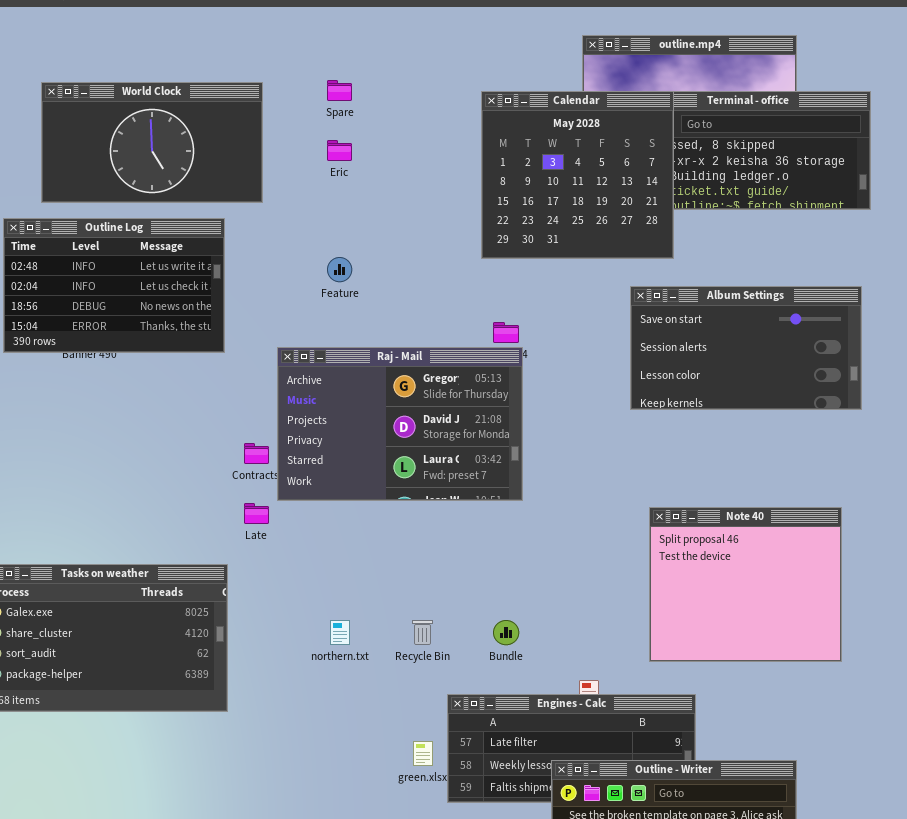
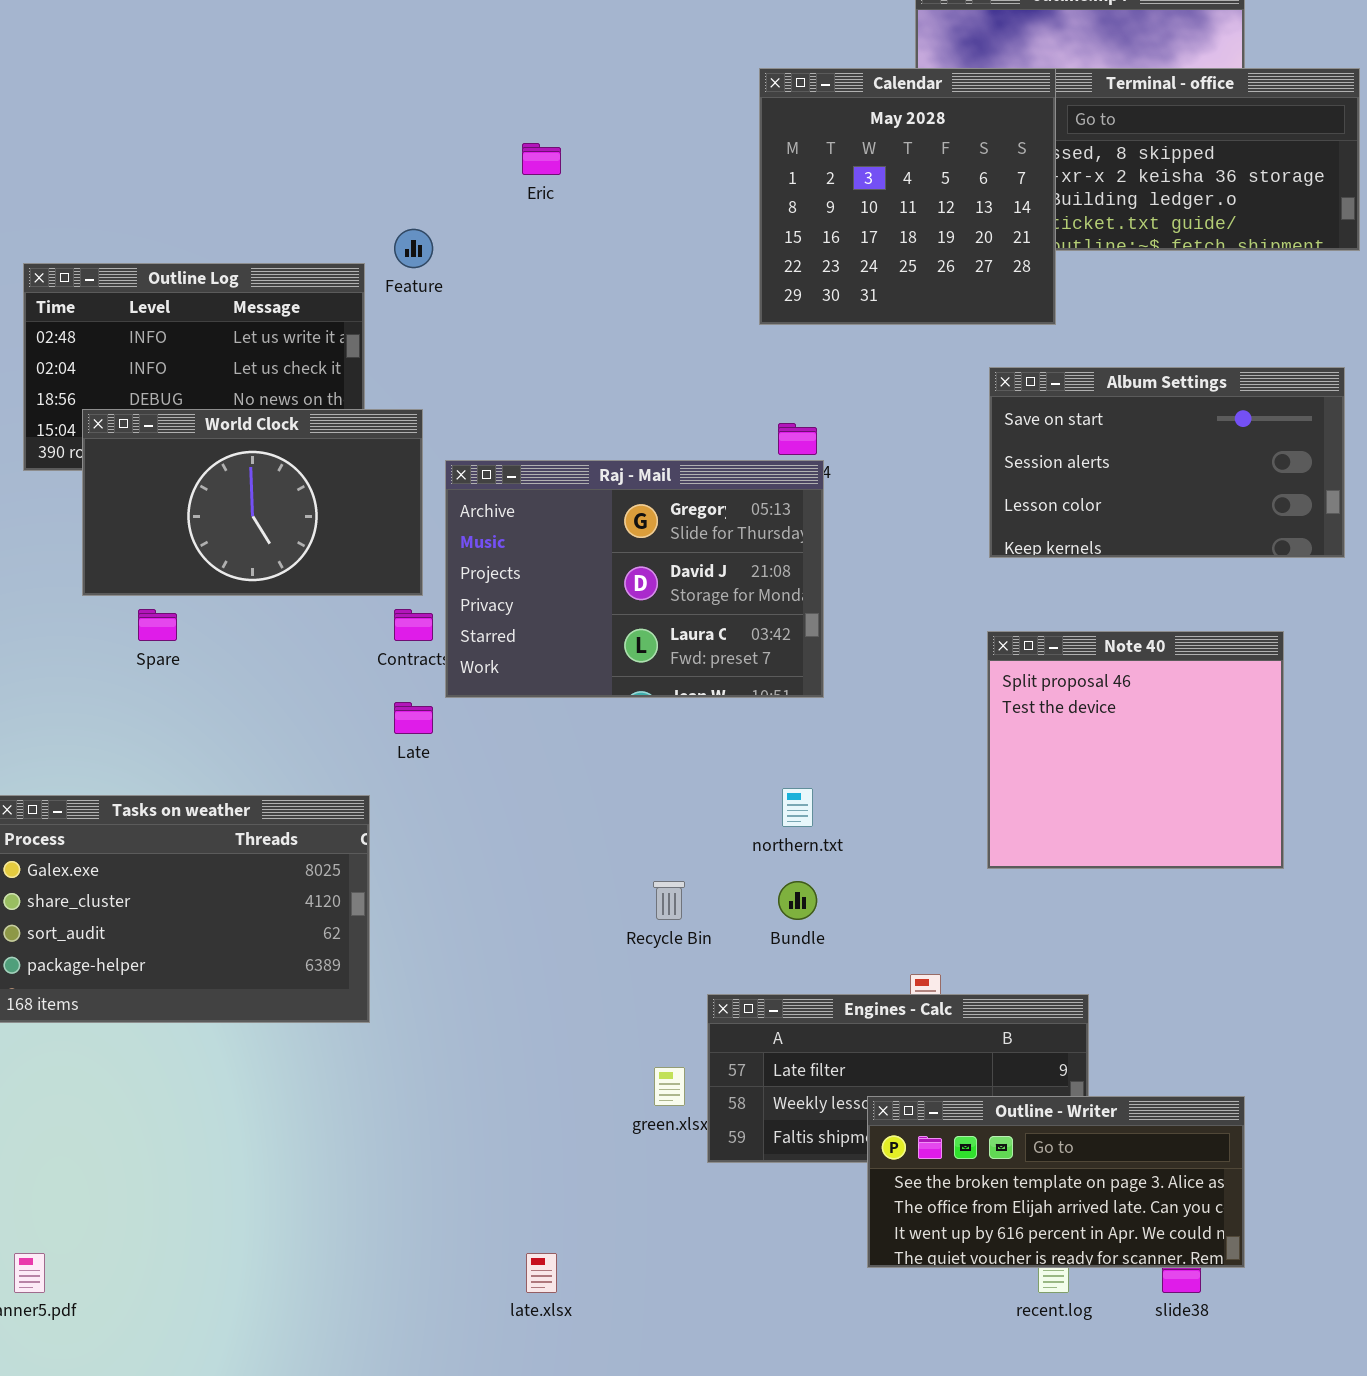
Spare: [327,80,352,101] -> [138,609,177,641], moved
World Clock: [41,82,263,203] -> [82,409,423,596], moved
Feature: [327,257,352,282] -> [394,229,433,268], moved
Note 40: [649,507,842,662] -> [987,631,1284,869], moved
northern.txt: [330,620,350,645] -> [782,788,813,827], moved

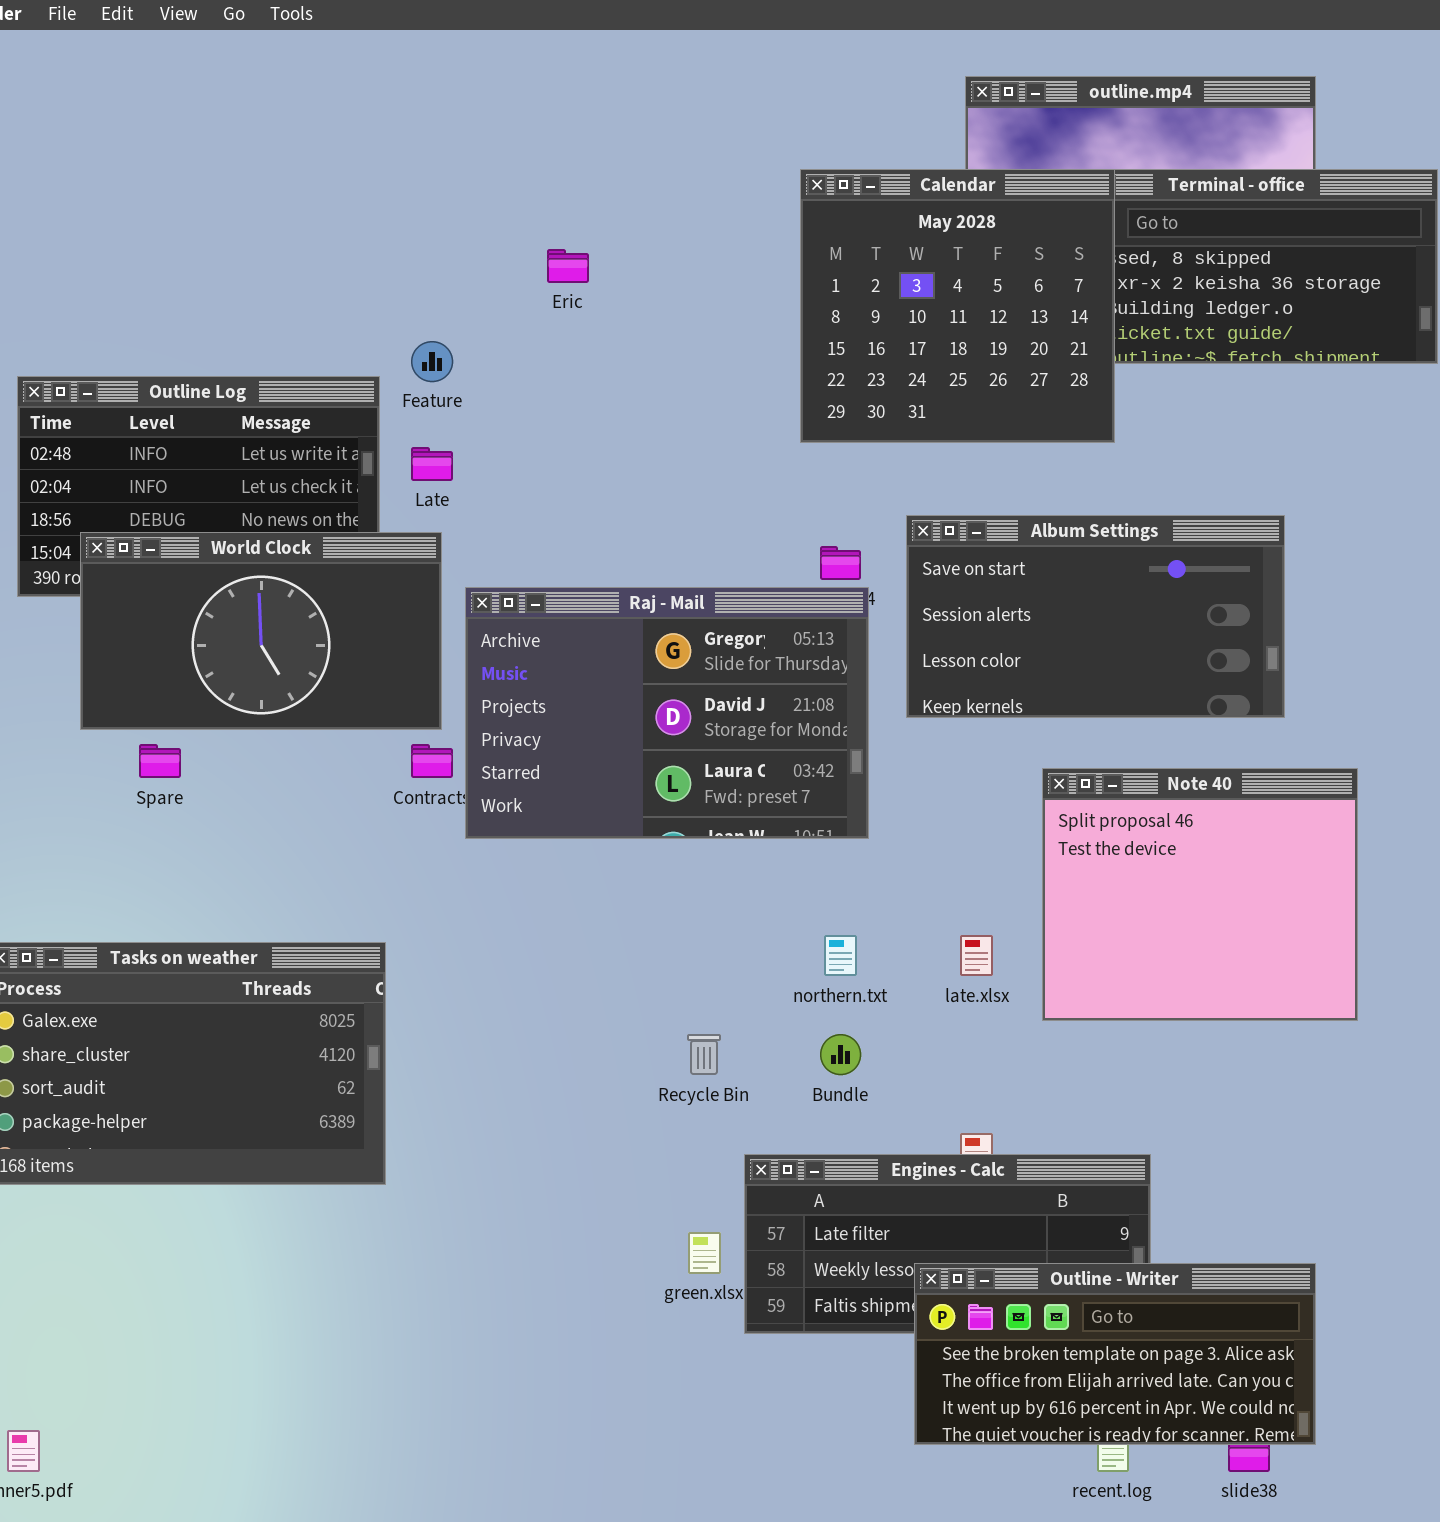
Album Settings: [989,367,1345,558] -> [906,515,1285,718], moved
Late: [394,702,433,734] -> [411,447,453,481], moved
late.xlsx: [526,1253,557,1293] -> [960,935,993,976], moved

